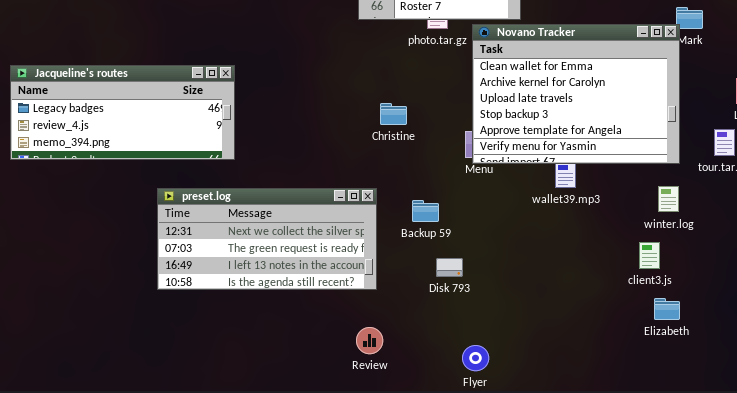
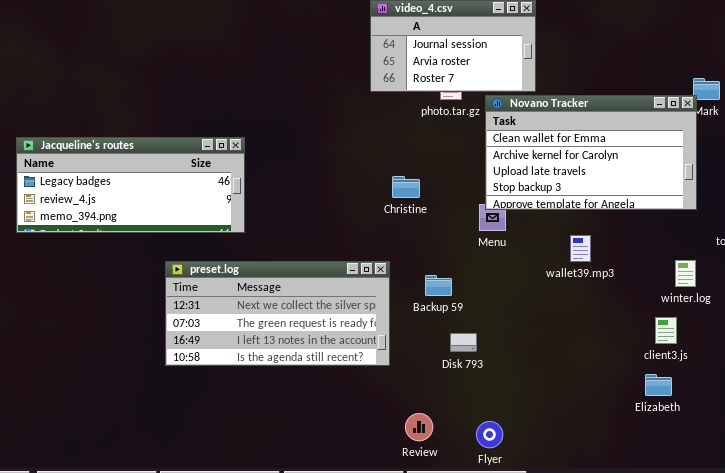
Novano Tracker: [472,24,680,164] -> [485,95,697,210], resized
Elizabeth: [654,298,680,320] -> [645,374,672,396], moved
Review: [356,327,383,354] -> [405,413,433,441], moved

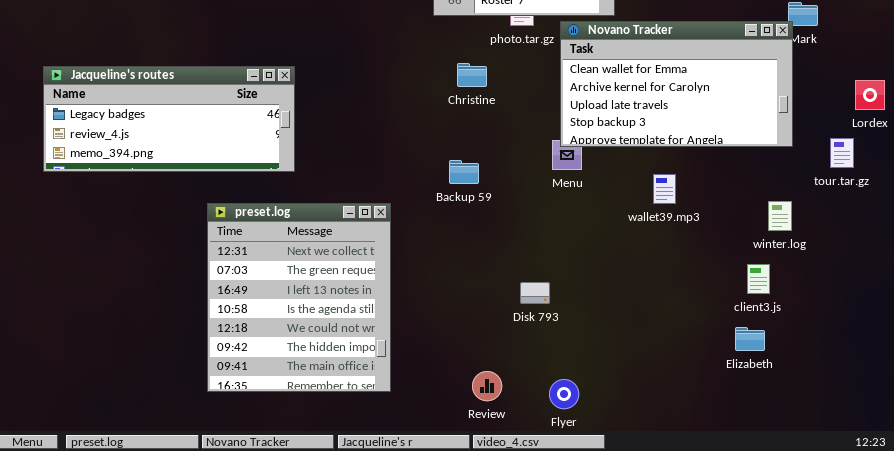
Christine: [392,176,420,198] -> [457,63,487,87], moved
preset.log: [165,261,390,366] -> [207,203,391,392], resized
Backup 59: [425,275,452,296] -> [449,160,479,184], moved

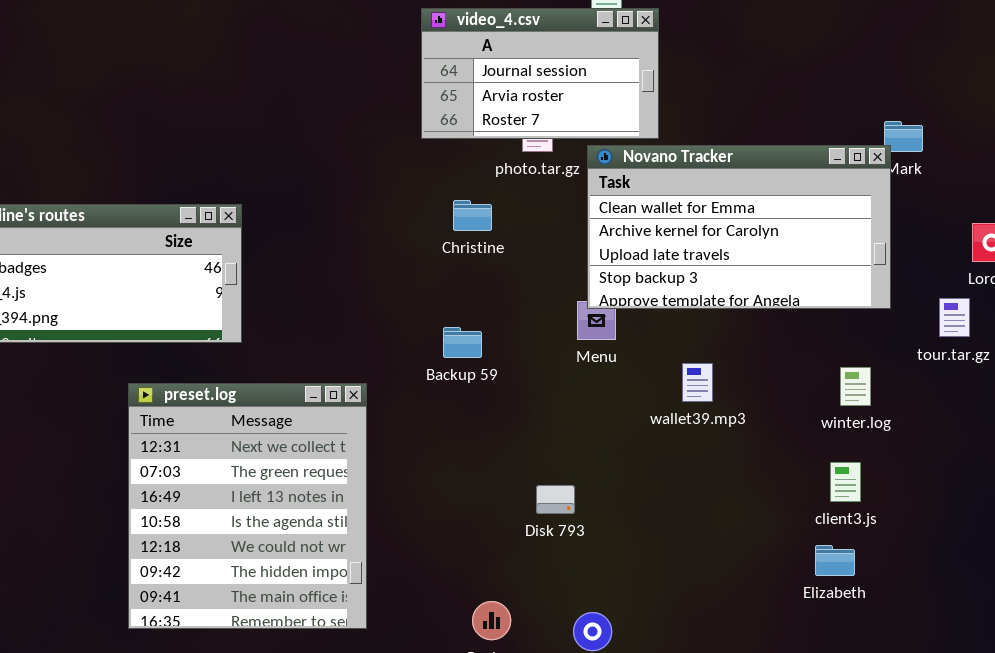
wallet39.mp3: [653,174,676,204] -> [682,363,713,402], moved
winter.log: [768,201,792,231] -> [840,367,871,406], moved

